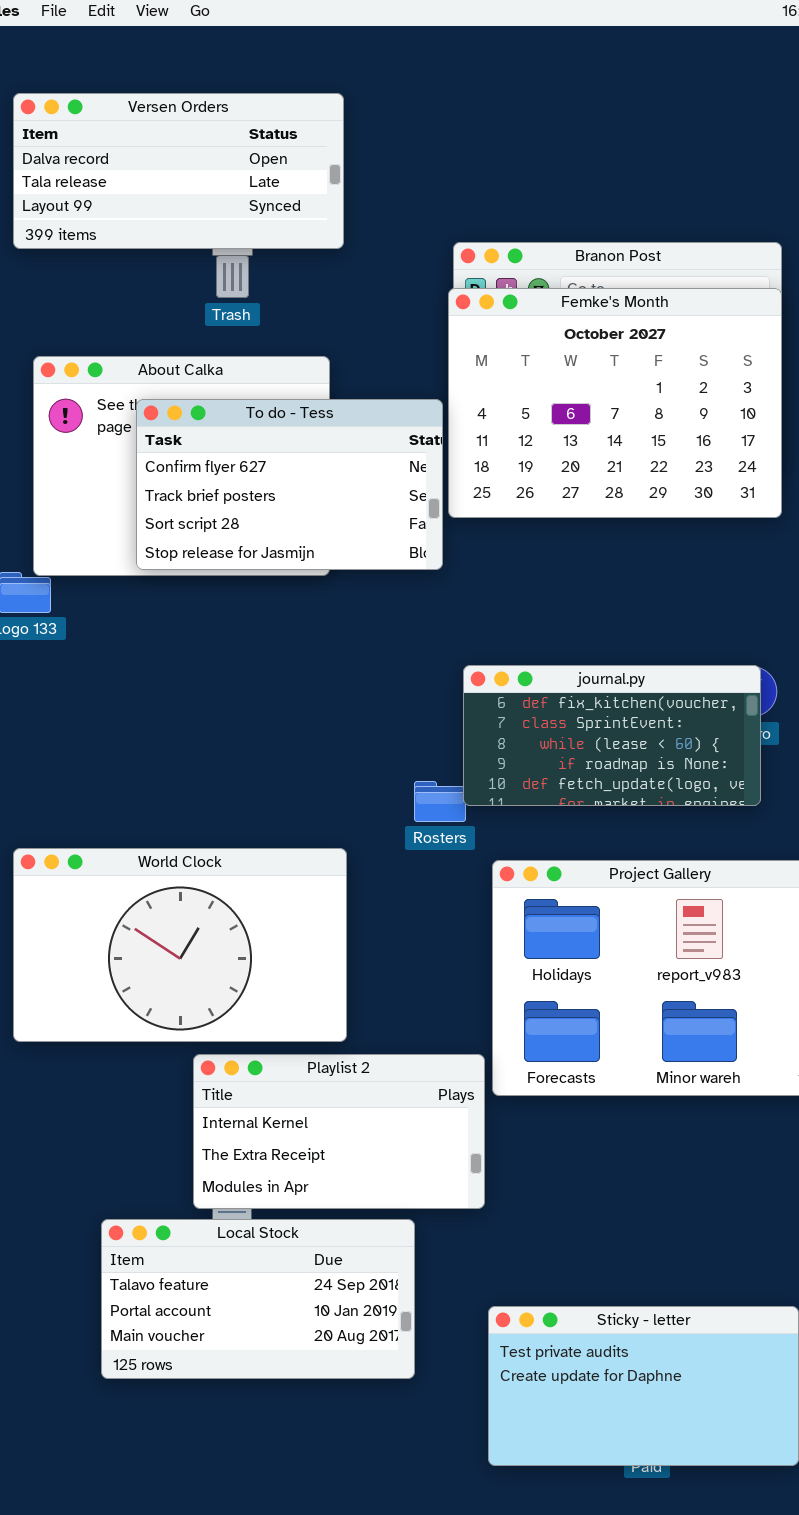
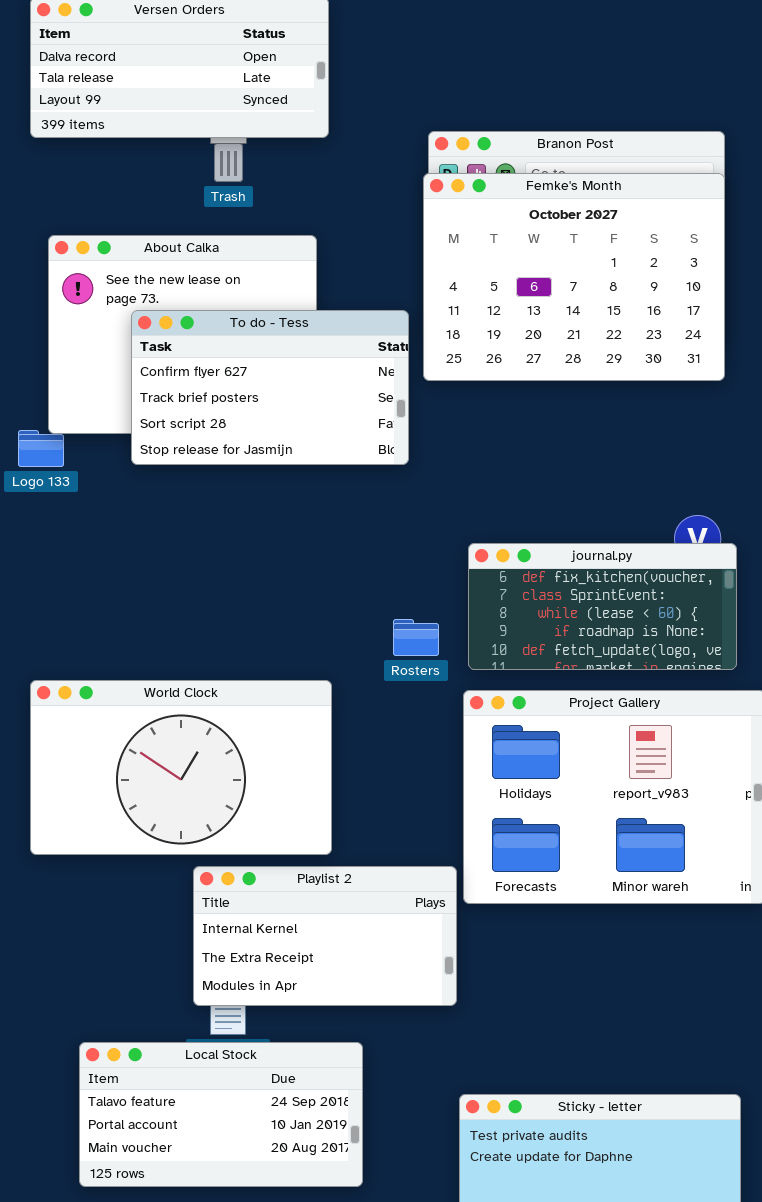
To do - Tess: [136,399,443,570] -> [131,310,409,465], moved
journal.py: [463,665,761,806] -> [468,543,737,670], moved
Local Stock: [101,1219,415,1379] -> [79,1042,363,1187], moved

